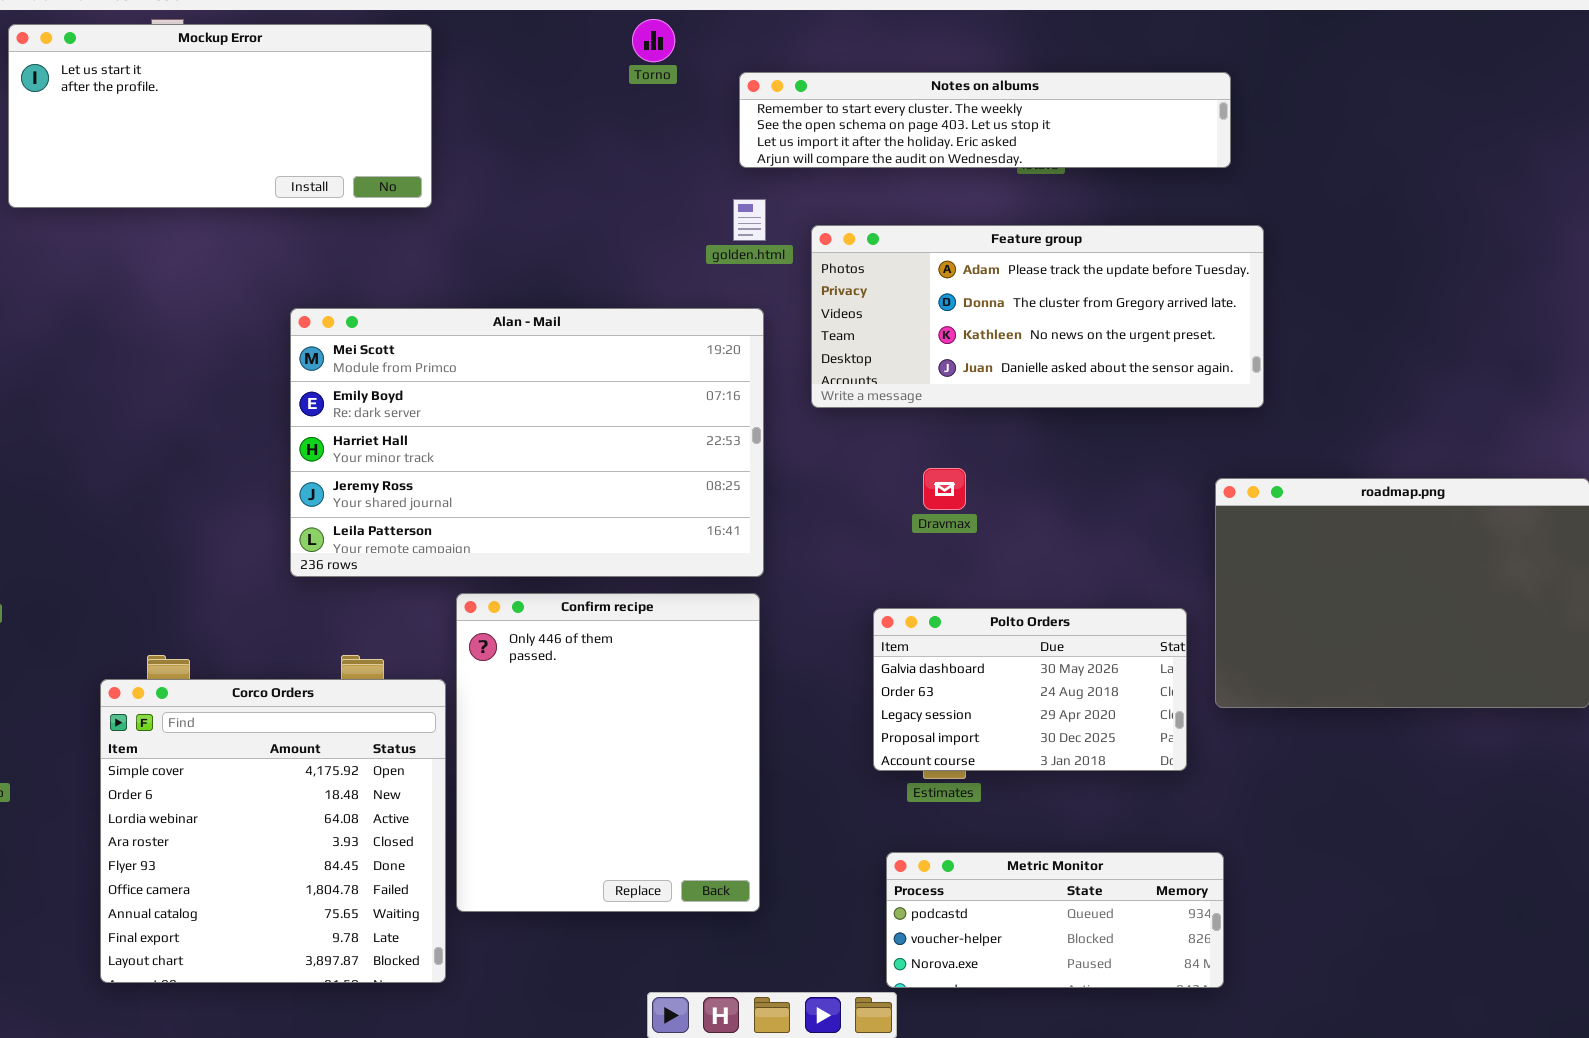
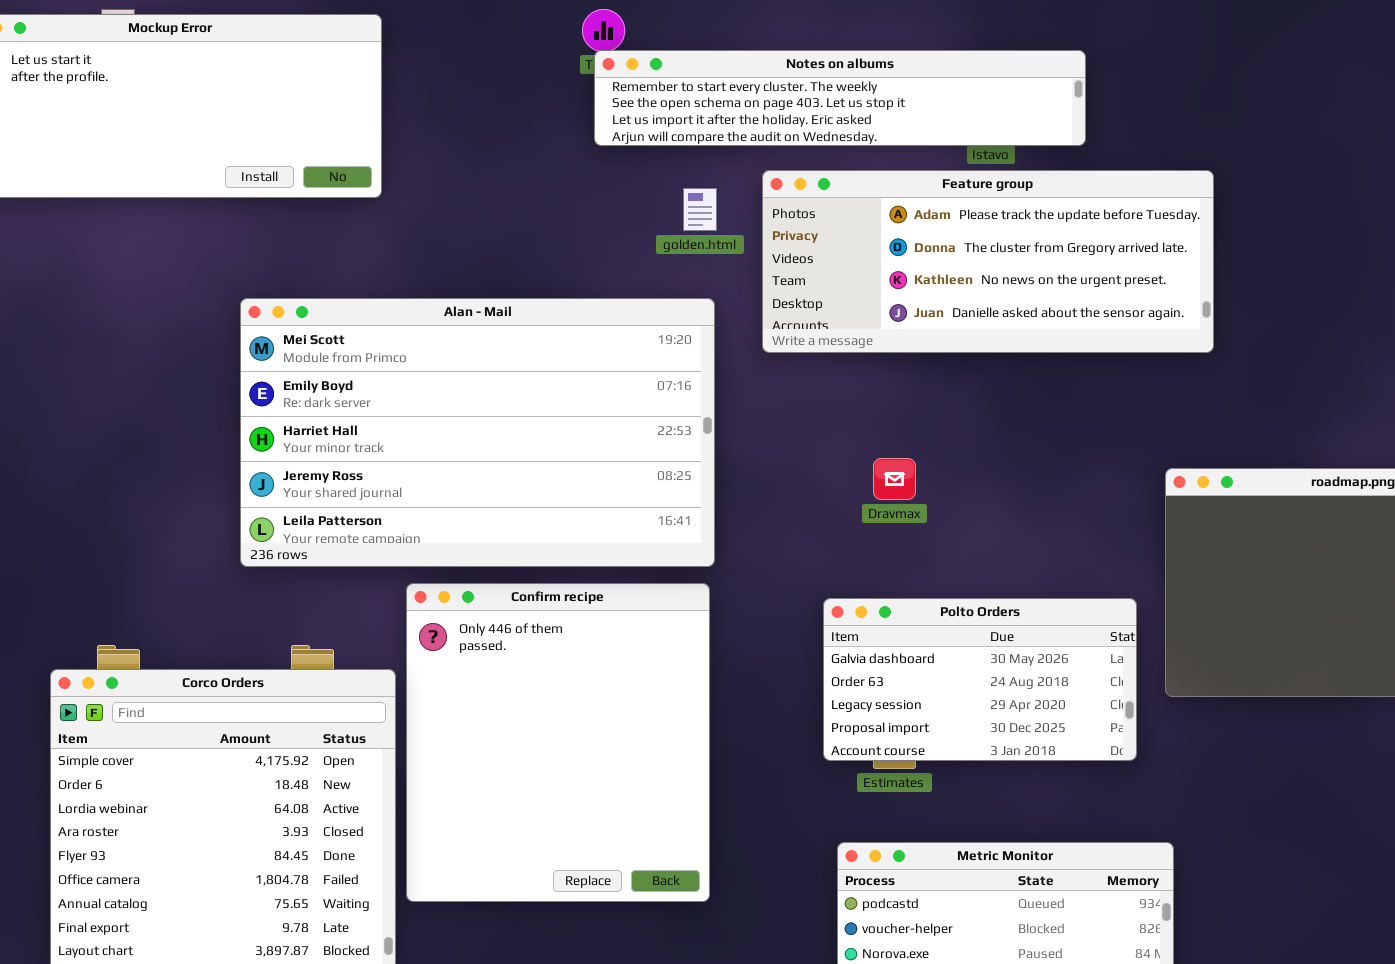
Notes on albums: [739,72,1231,168] -> [594,50,1086,146], moved
Feature group: [811,225,1264,408] -> [762,170,1214,353], moved

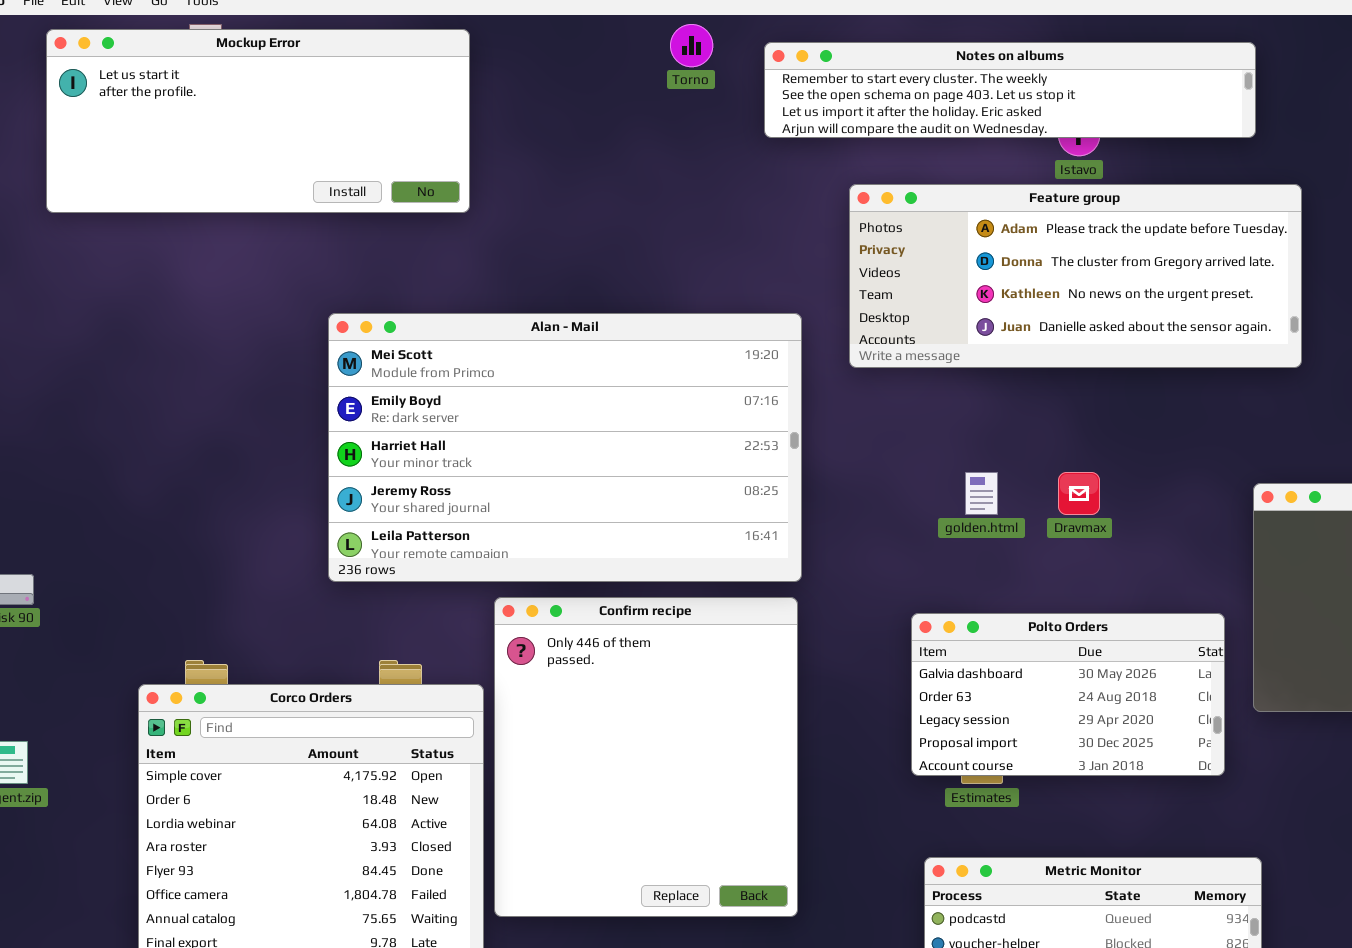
Notes on albums: [594,50,1086,146] -> [764,42,1256,138], moved
golden.html: [683,188,717,231] -> [965,472,998,515], moved
Dravmax: [873,458,916,500] -> [1058,472,1100,515], moved

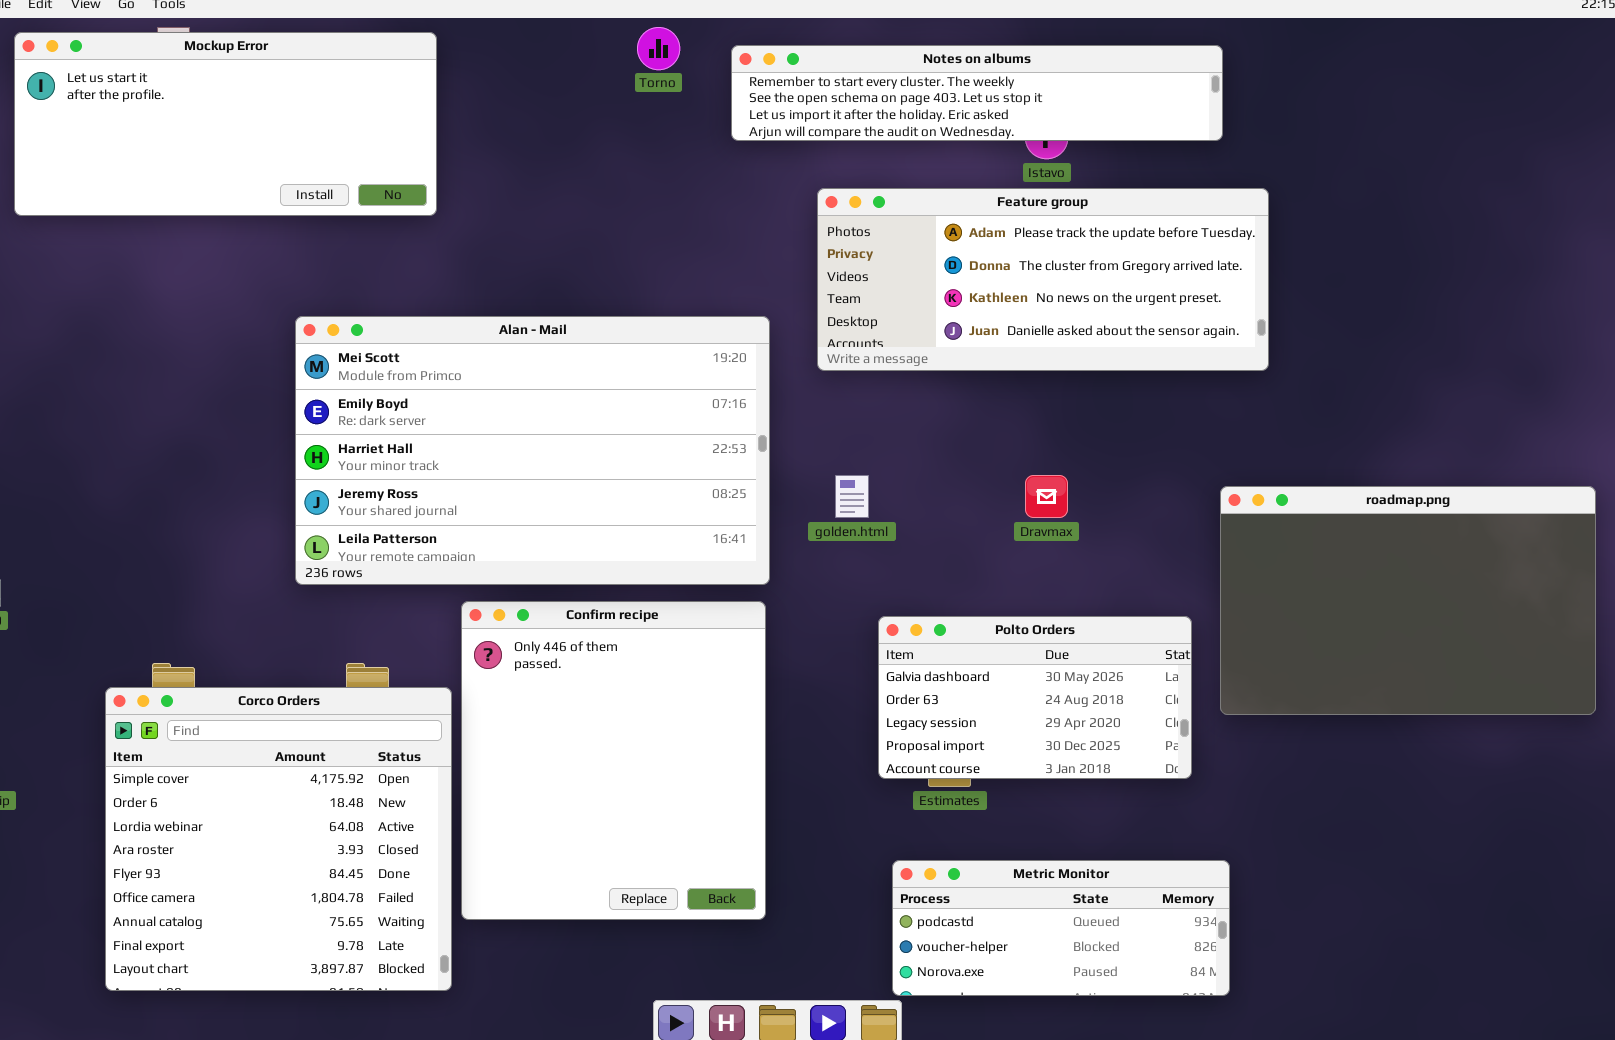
golden.html: [965,472,998,515] -> [835,475,869,518], moved

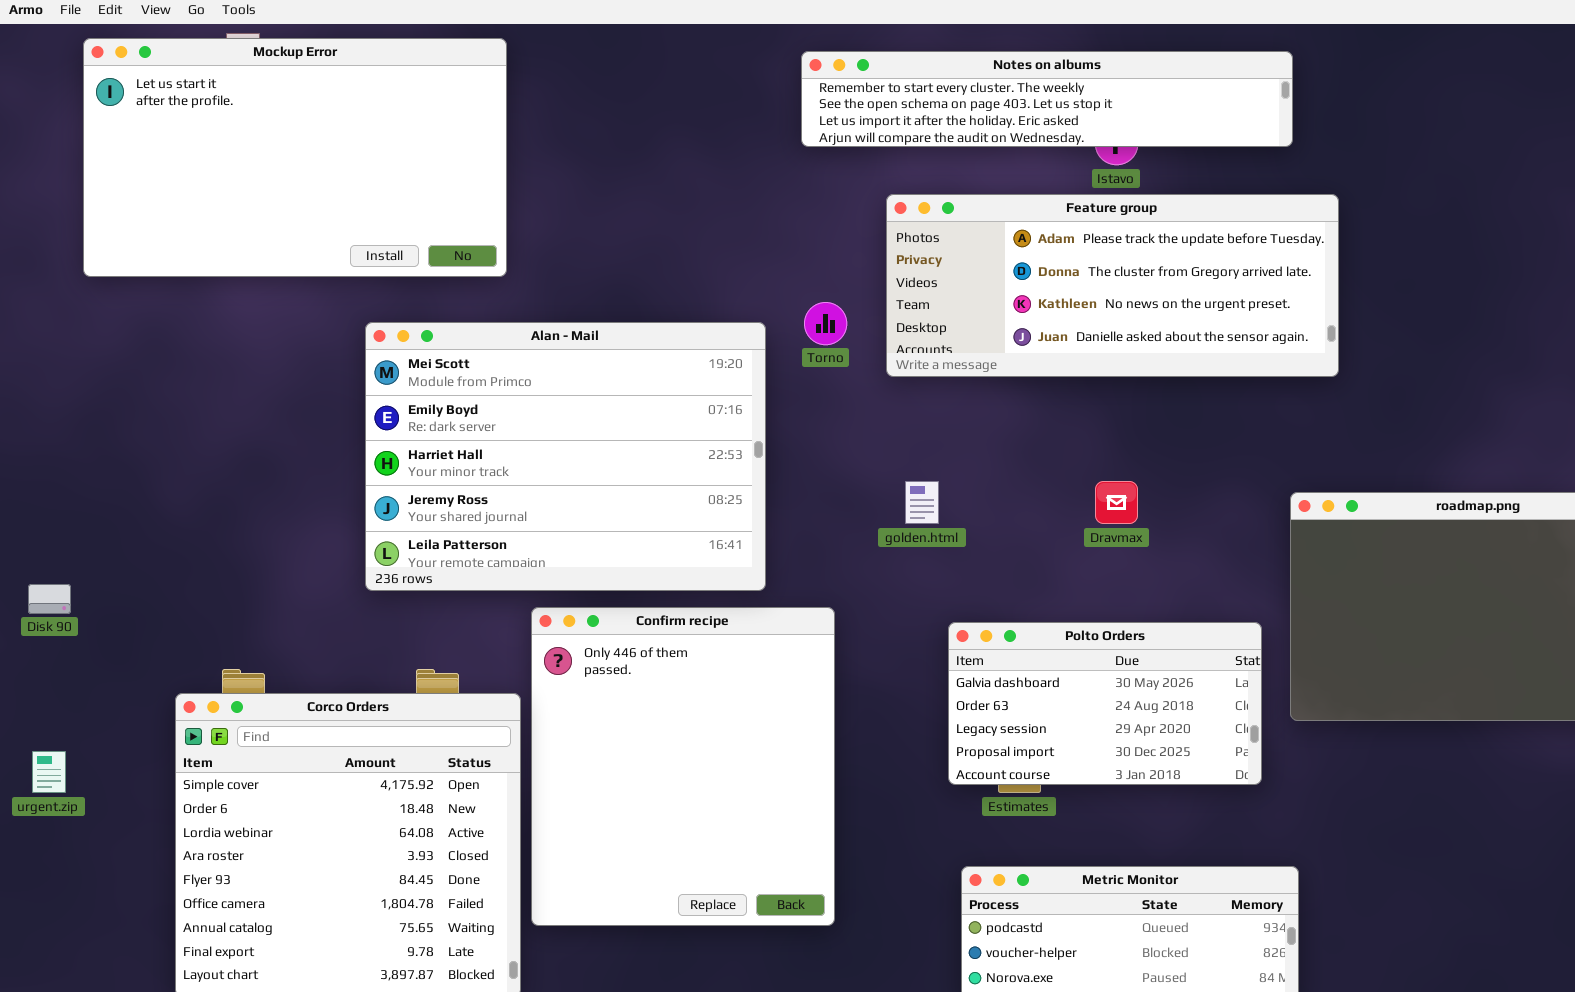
Torno: [637,27,680,70] -> [804,302,847,345], moved
Mockup Error: [14,32,437,216] -> [83,38,507,277], resized
Alan - Mail: [295,316,770,585] -> [365,322,766,591], resized

